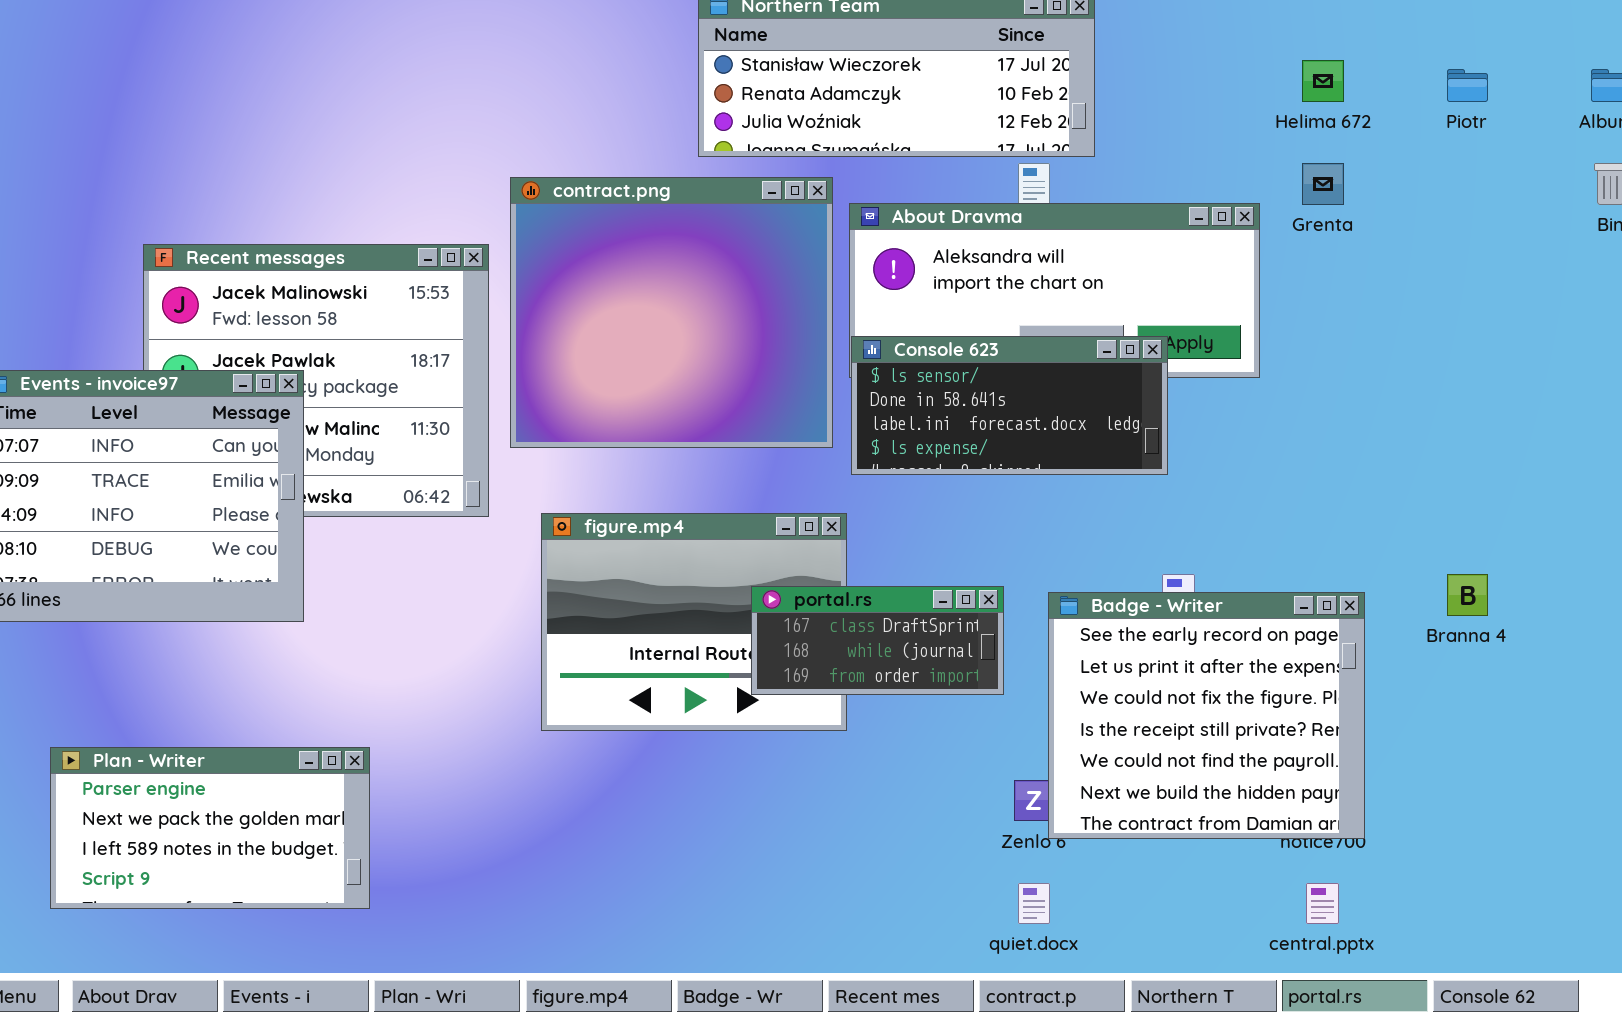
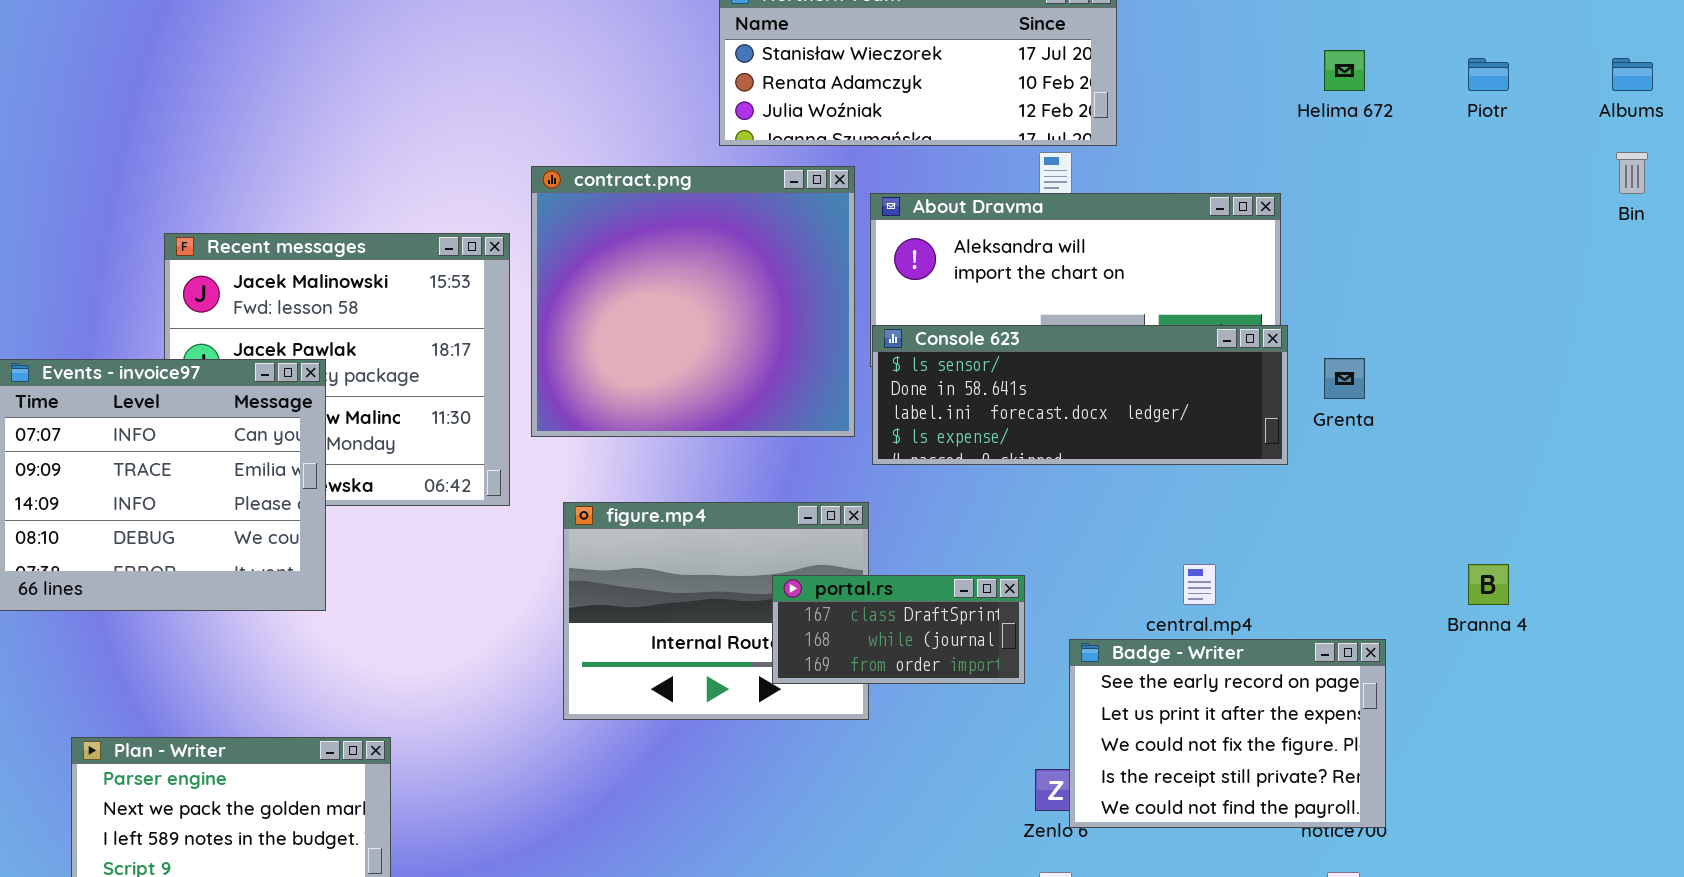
Grenta: [1302,163,1344,205] -> [1324,358,1365,399], moved
Console 623: [851,336,1168,475] -> [872,325,1288,465], resized
Badge - Writer: [1048,592,1365,839] -> [1069,639,1386,828], resized

